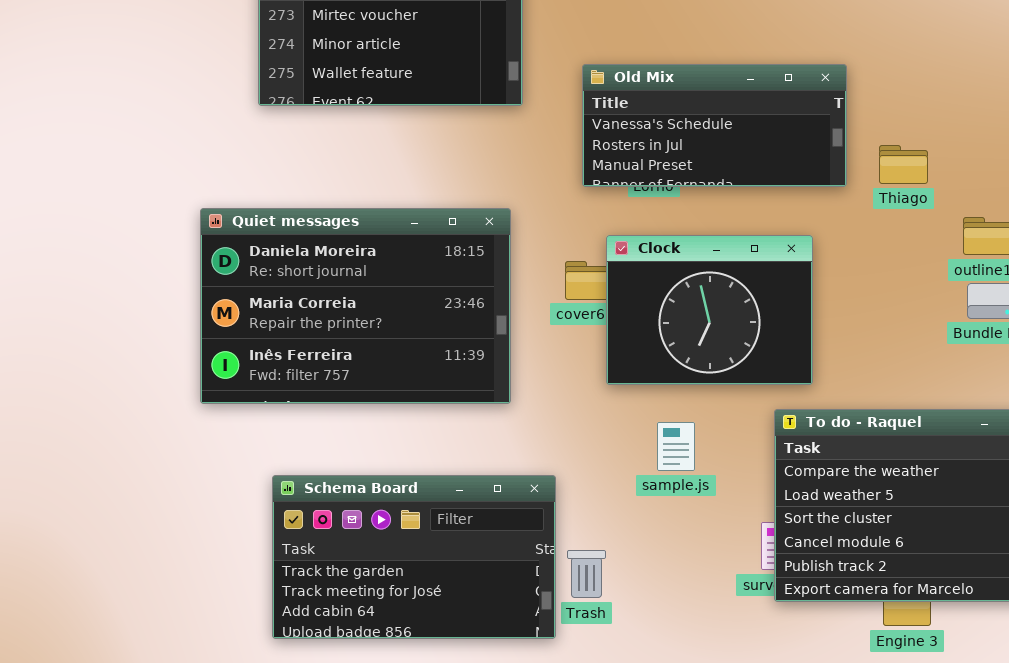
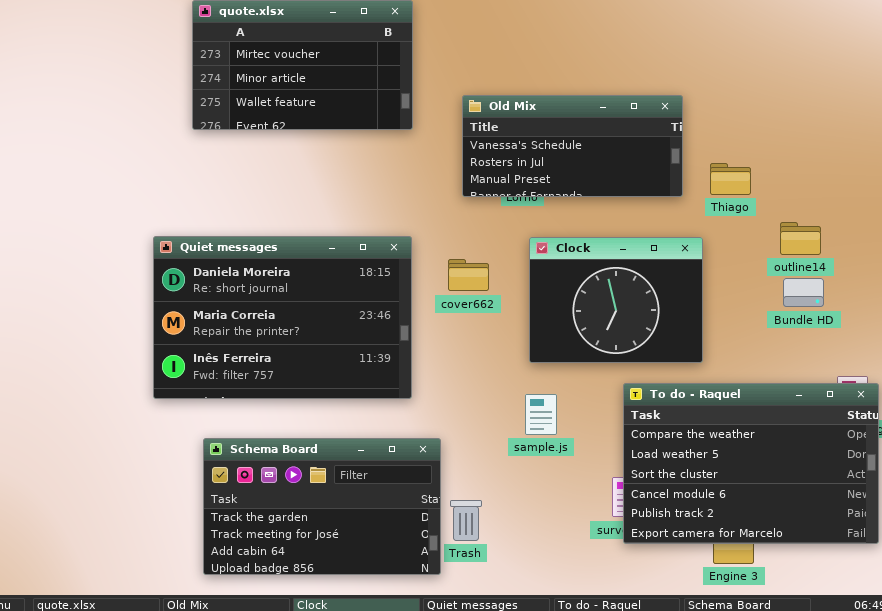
Quiet messages: [200,208,511,404] -> [153,236,412,399], moved
Clock: [606,235,813,385] -> [529,237,703,363], moved

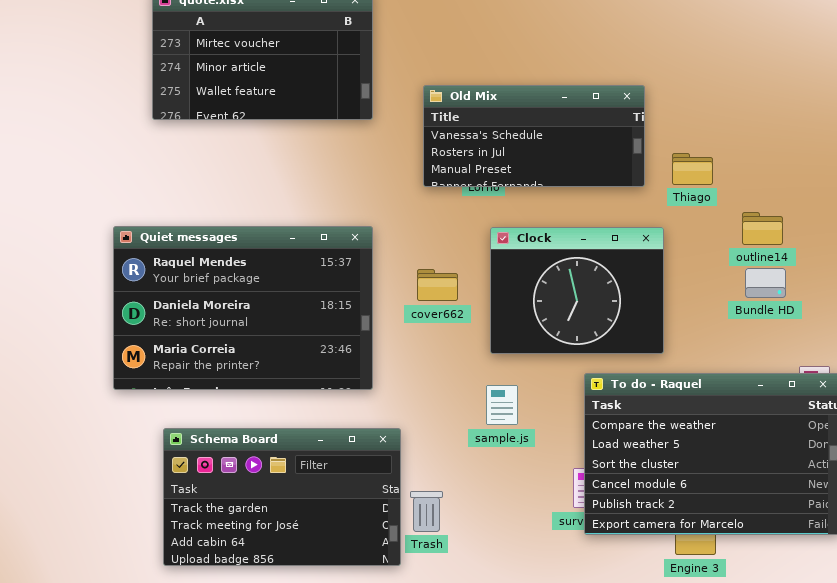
Quiet messages: [153,236,412,399] -> [113,226,373,390], scrolled up 1 row
cover662: [448,259,489,291] -> [417,269,458,301], moved

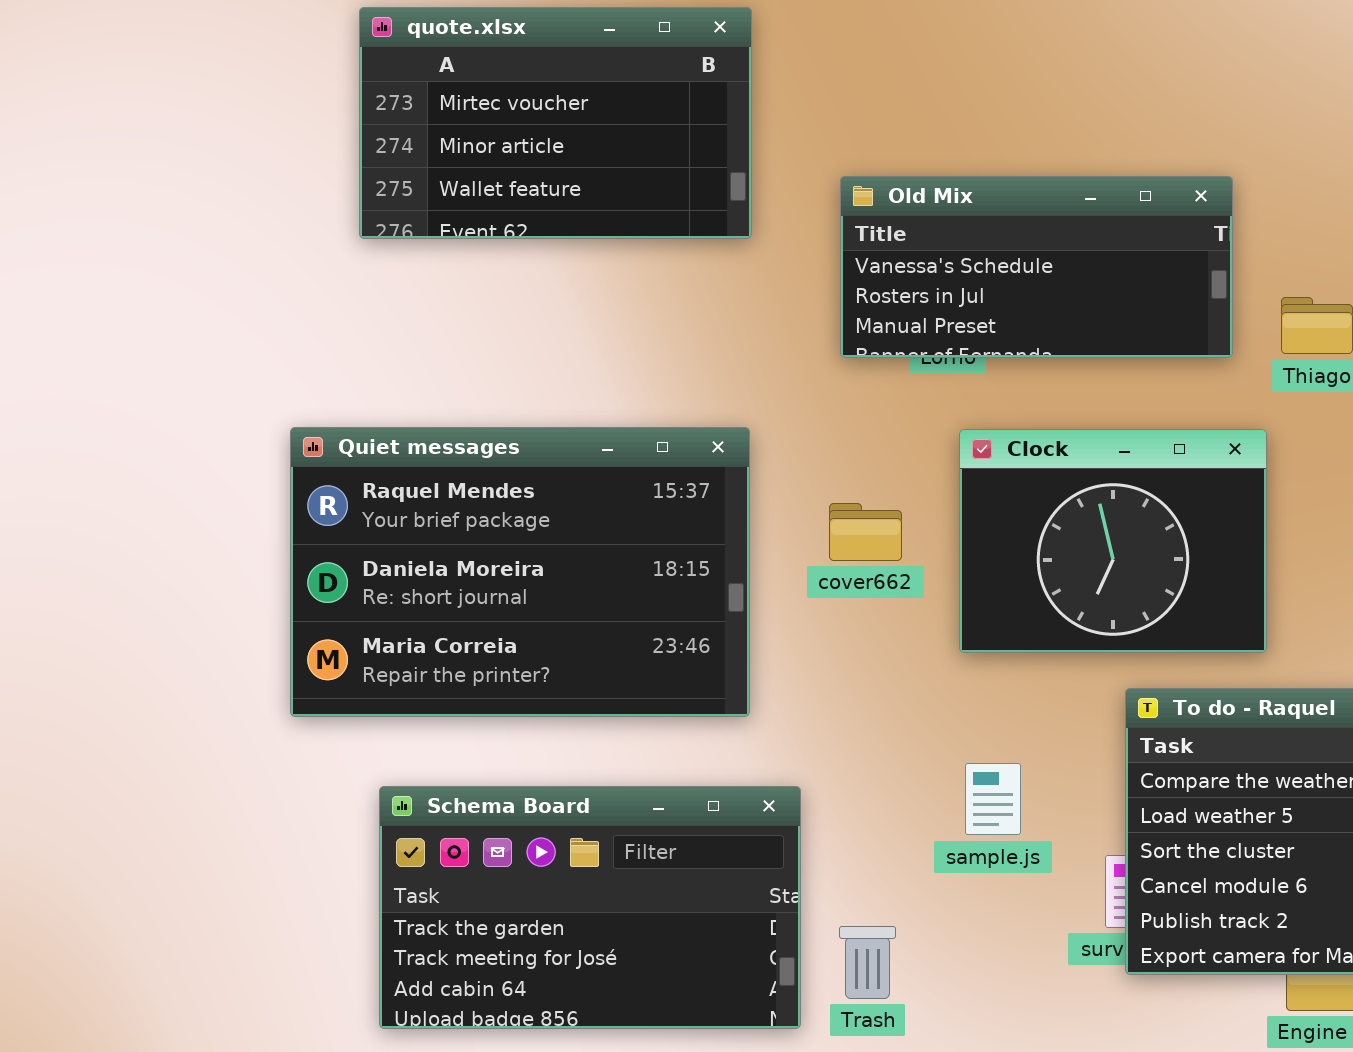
sample.js: [486,385,518,425] -> [965,763,1021,835], moved
Trash: [410,491,443,532] -> [839,926,896,999], moved

